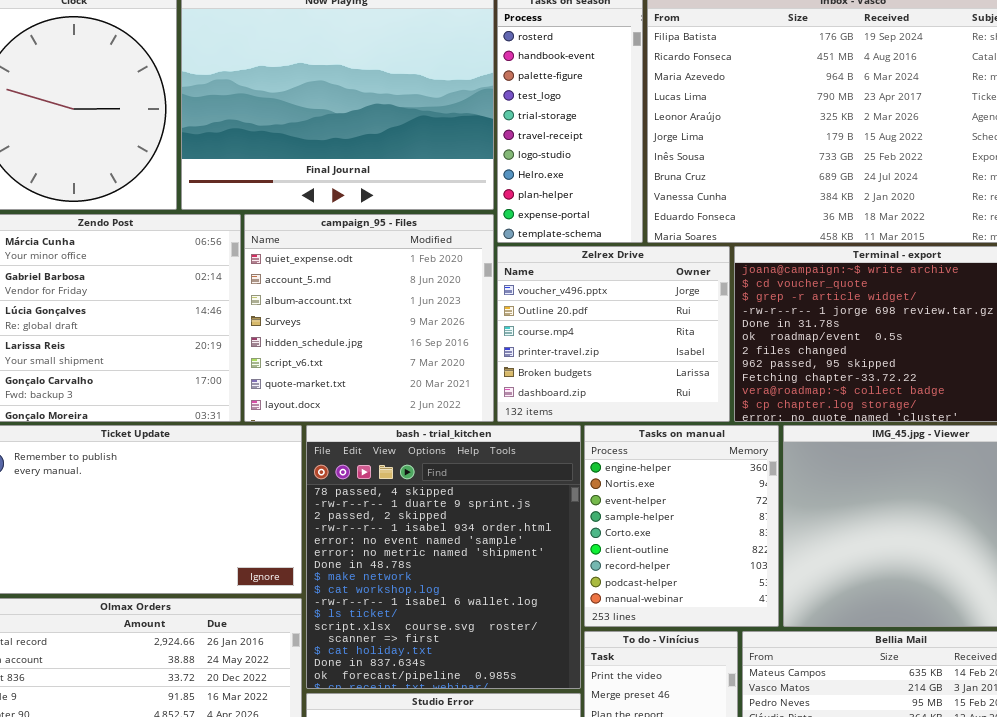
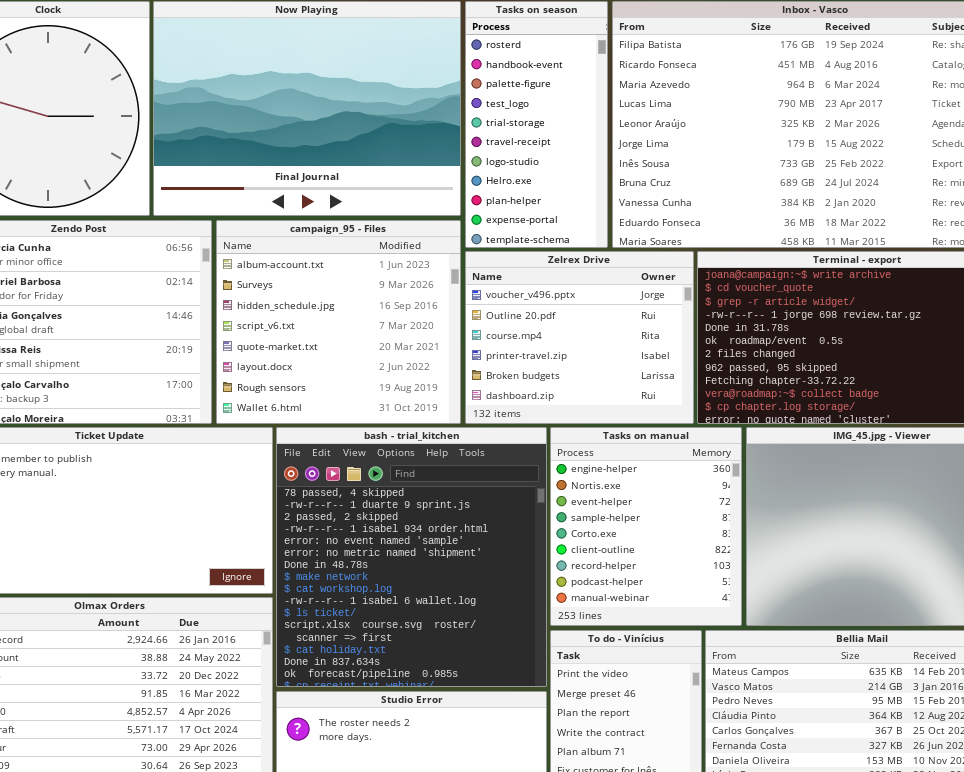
campaign_95 - Files: [244,214,494,422] -> [216,220,461,424], scrolled down 2 rows

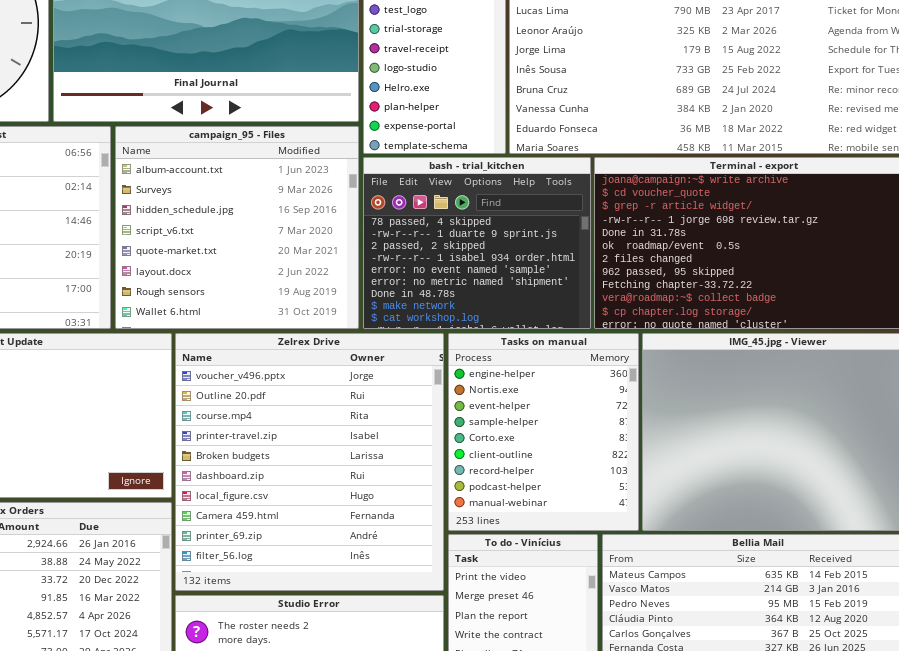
Zelrex Drive: [465,251,694,424] -> [175,333,444,591], moved, resized
bash - trial_kitchen: [276,427,547,687] -> [363,157,591,329], moved, resized

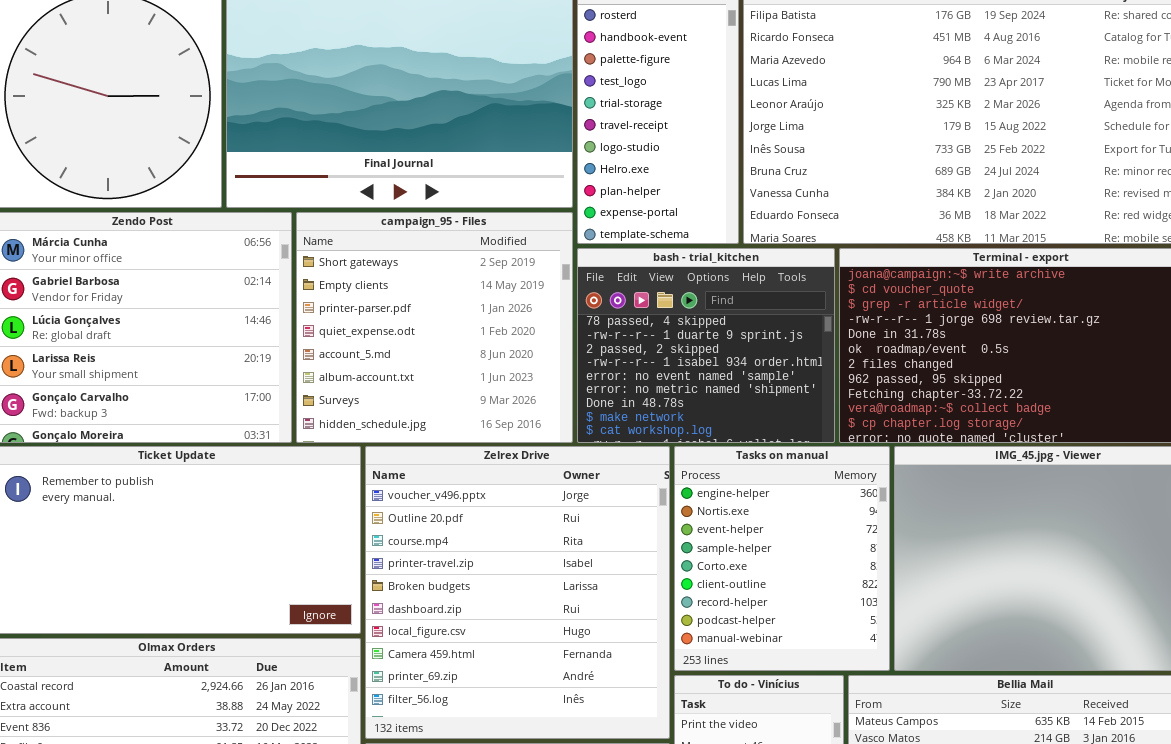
campaign_95 - Files: [115,126,359,329] -> [296,212,573,443], scrolled up 5 rows

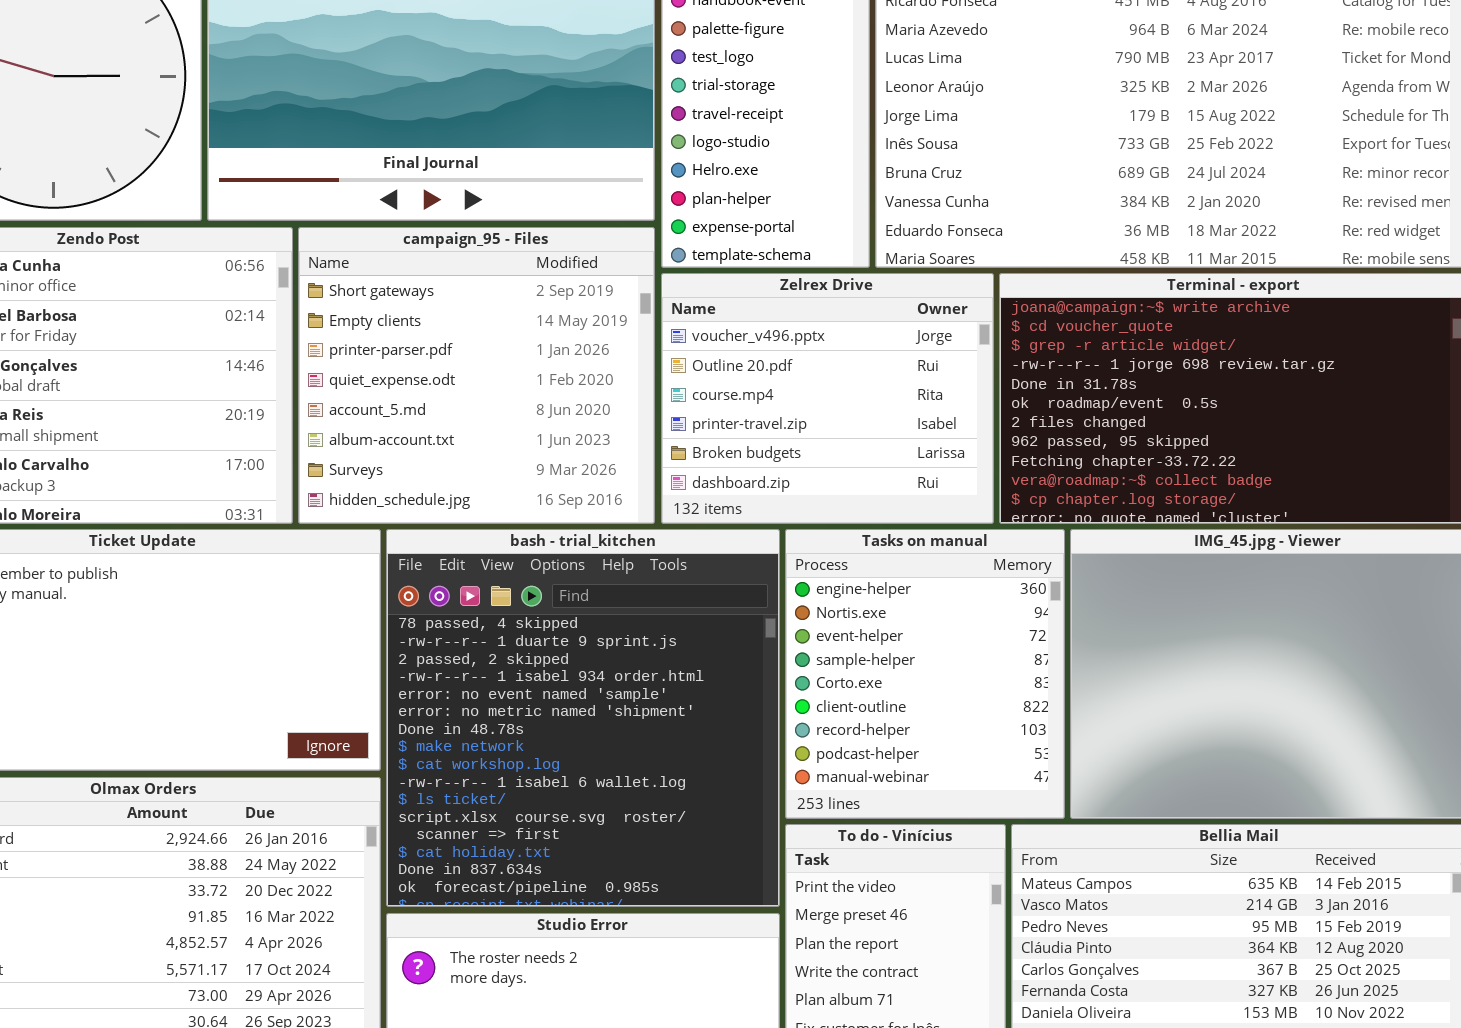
bash - trial_kitchen: [577,248,835,443] -> [386,529,780,907], moved, resized
Zelrex Drive: [365,446,670,739] -> [661,273,994,524], moved, resized

